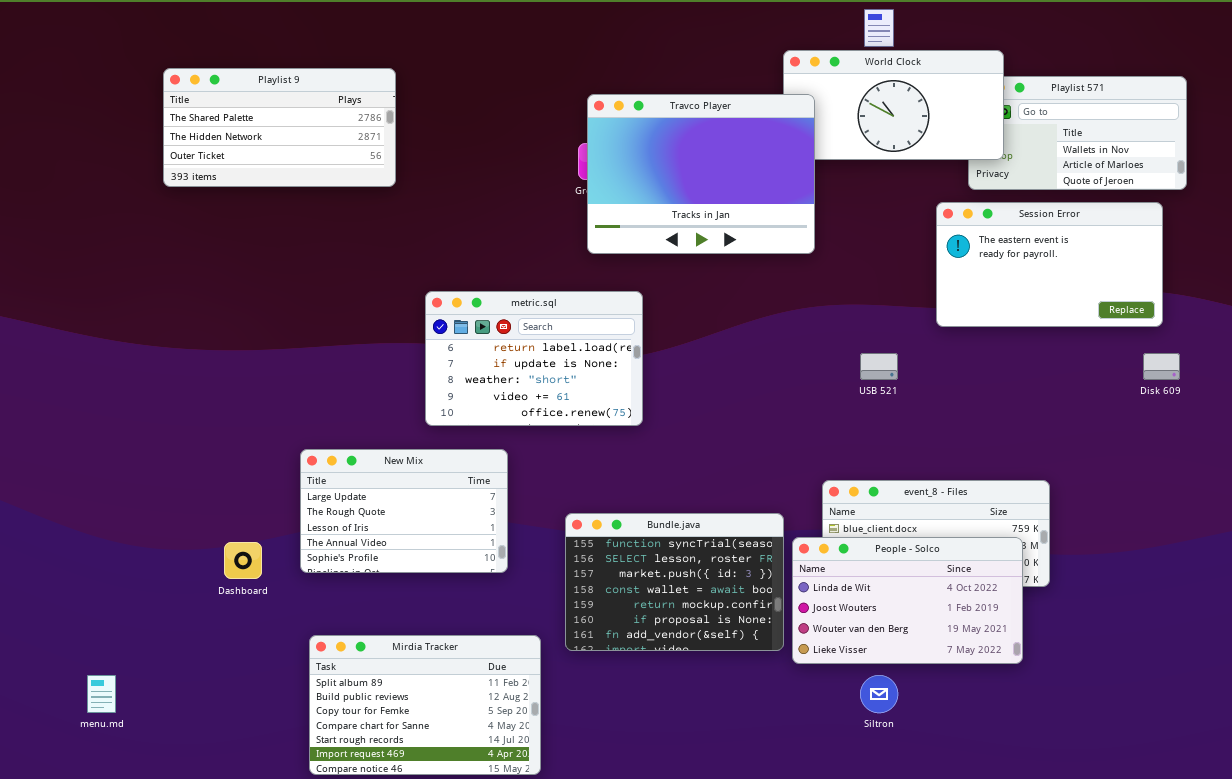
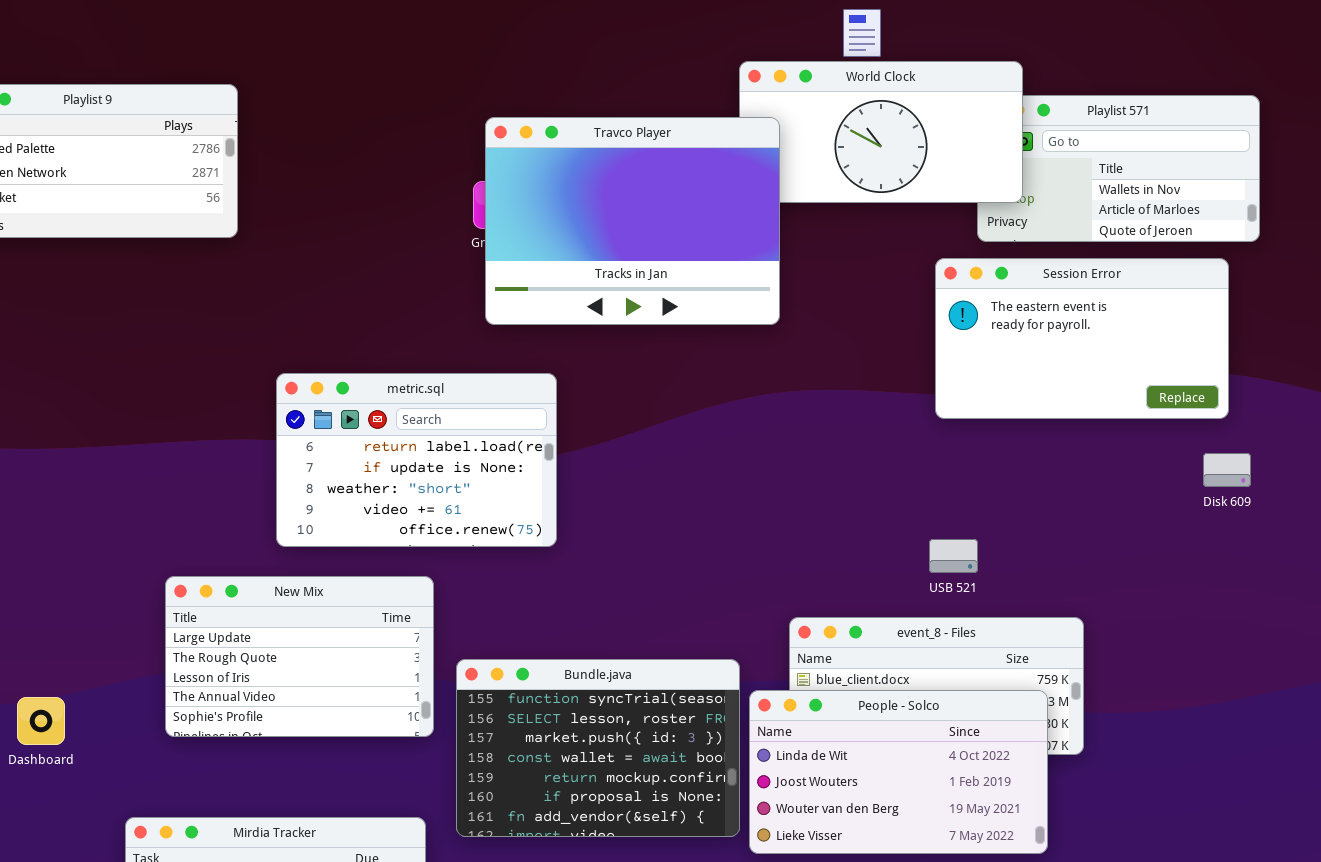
USB 521: [860,353,898,380] -> [929,539,978,573], moved
New Mix: [300,449,508,573] -> [165,576,434,737], moved

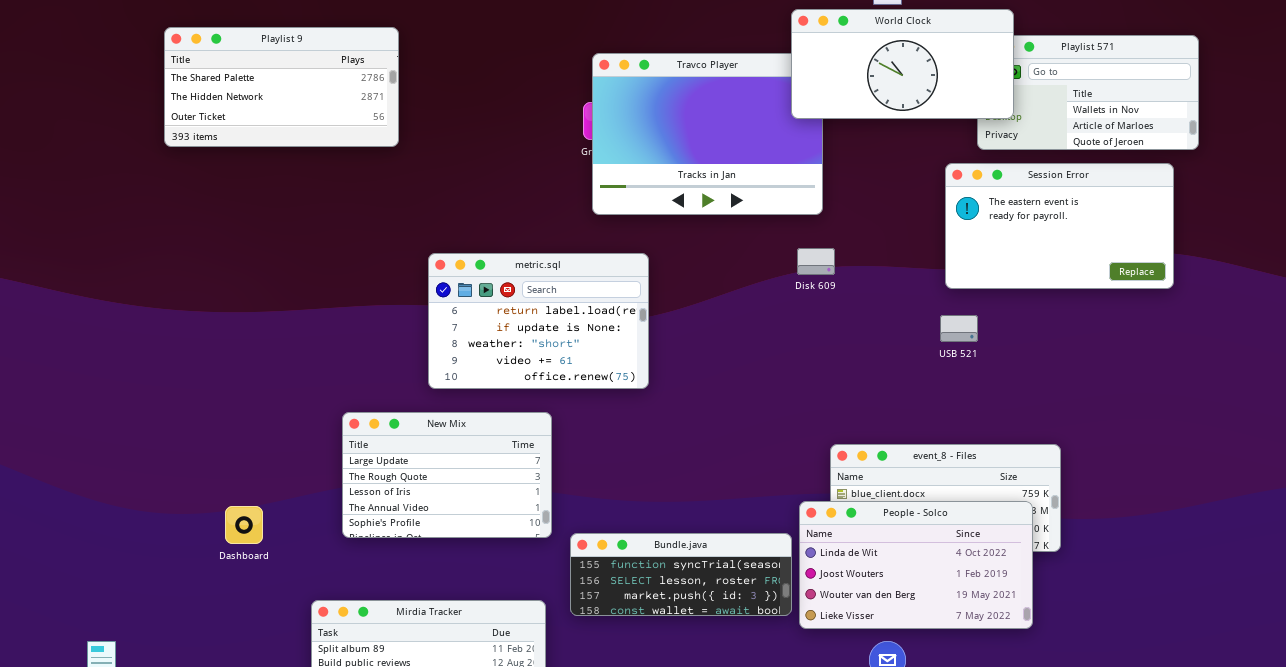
World Clock: [739,61,1023,203] -> [791,9,1014,119], raised
Disk 609: [1203,453,1251,487] -> [797,248,835,275], moved
USB 521: [929,539,978,573] -> [940,315,978,342], moved
Bundle.java: [456,659,740,837] -> [570,533,792,616], resized

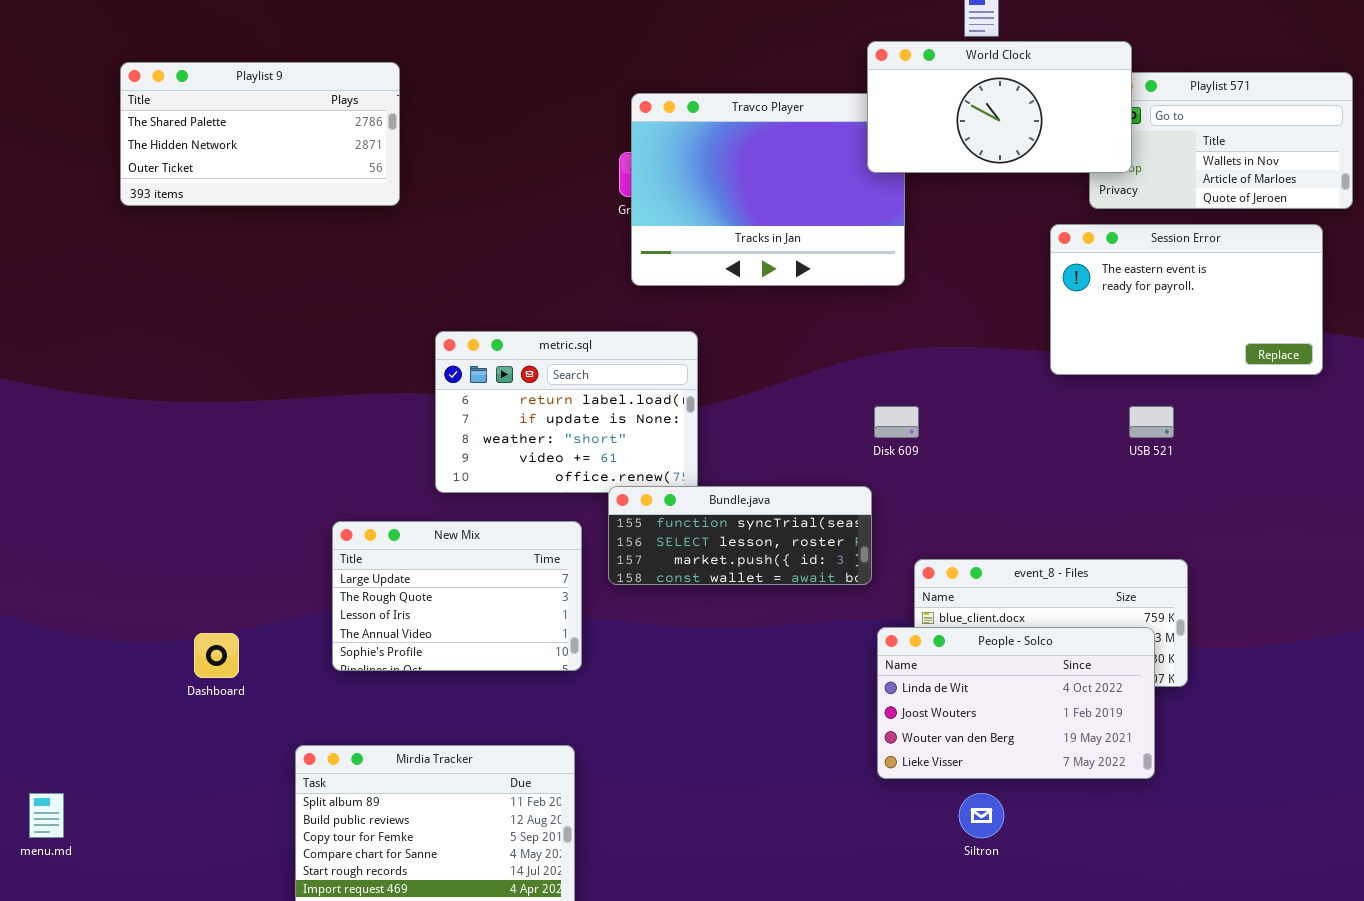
Disk 609: [797,248,835,275] -> [874,406,919,438], moved
USB 521: [940,315,978,342] -> [1129,406,1174,438], moved
Bundle.java: [570,533,792,616] -> [608,486,872,585], moved

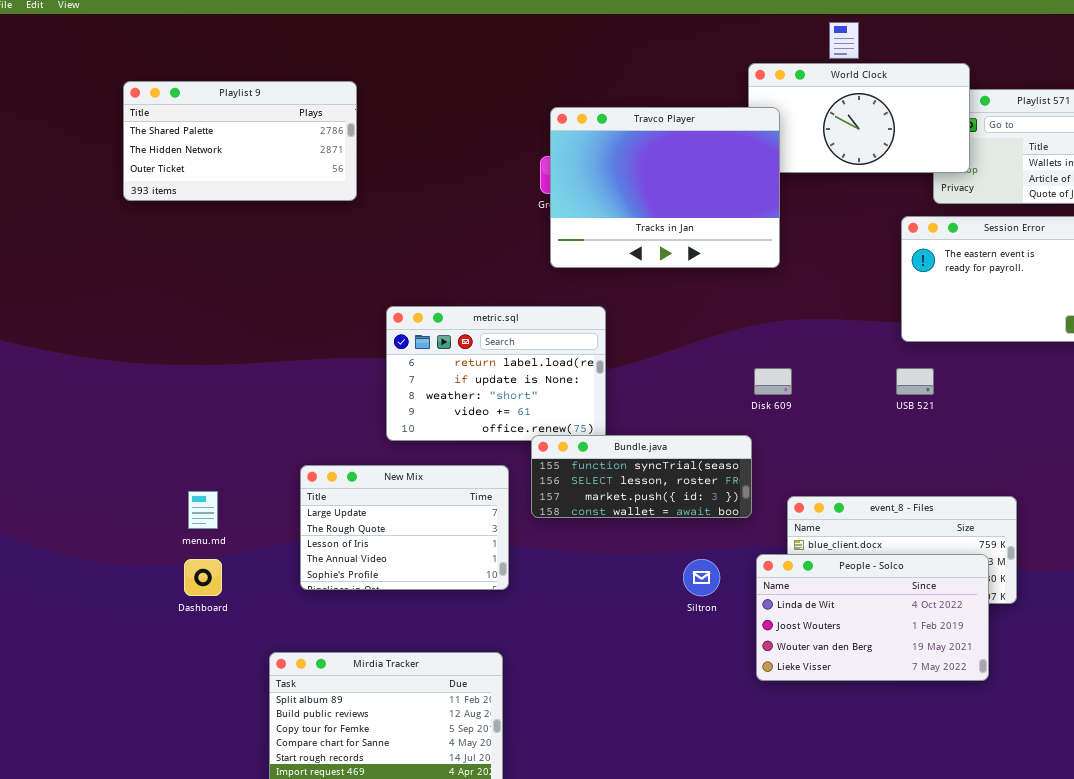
Travco Player: [631,93,905,286] -> [550,107,780,268], raised
USB 521: [1129,406,1174,438] -> [896,368,934,395], moved
menu.md: [29,793,64,838] -> [188,491,218,529], moved
Siltron: [959,793,1004,838] -> [683,559,720,596], moved

